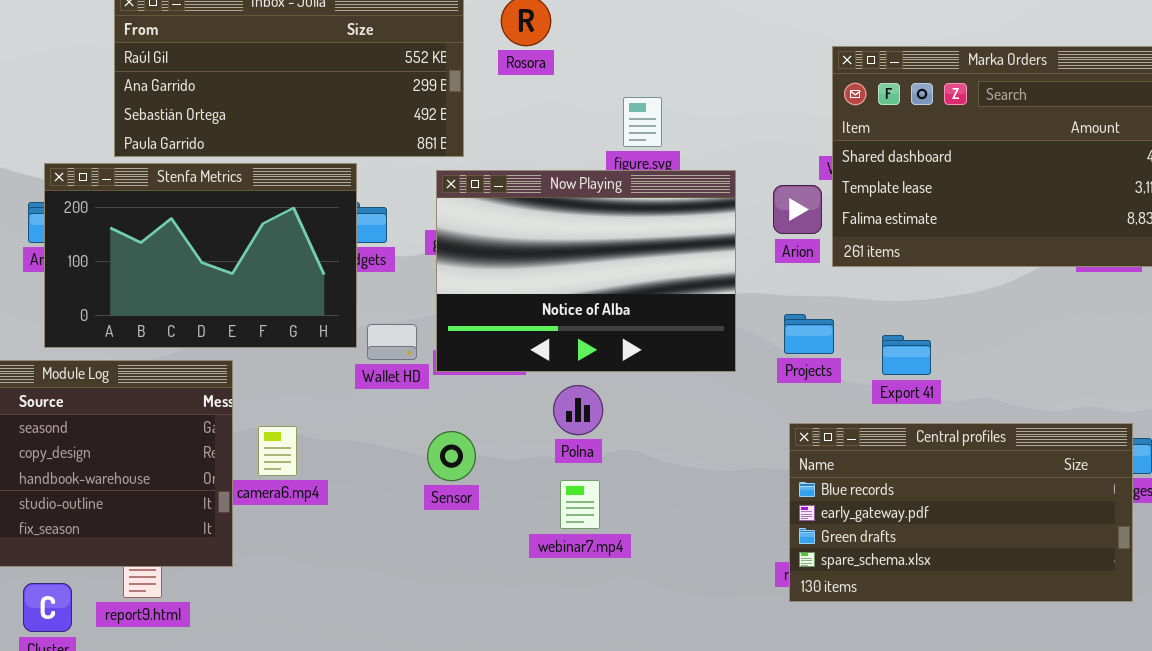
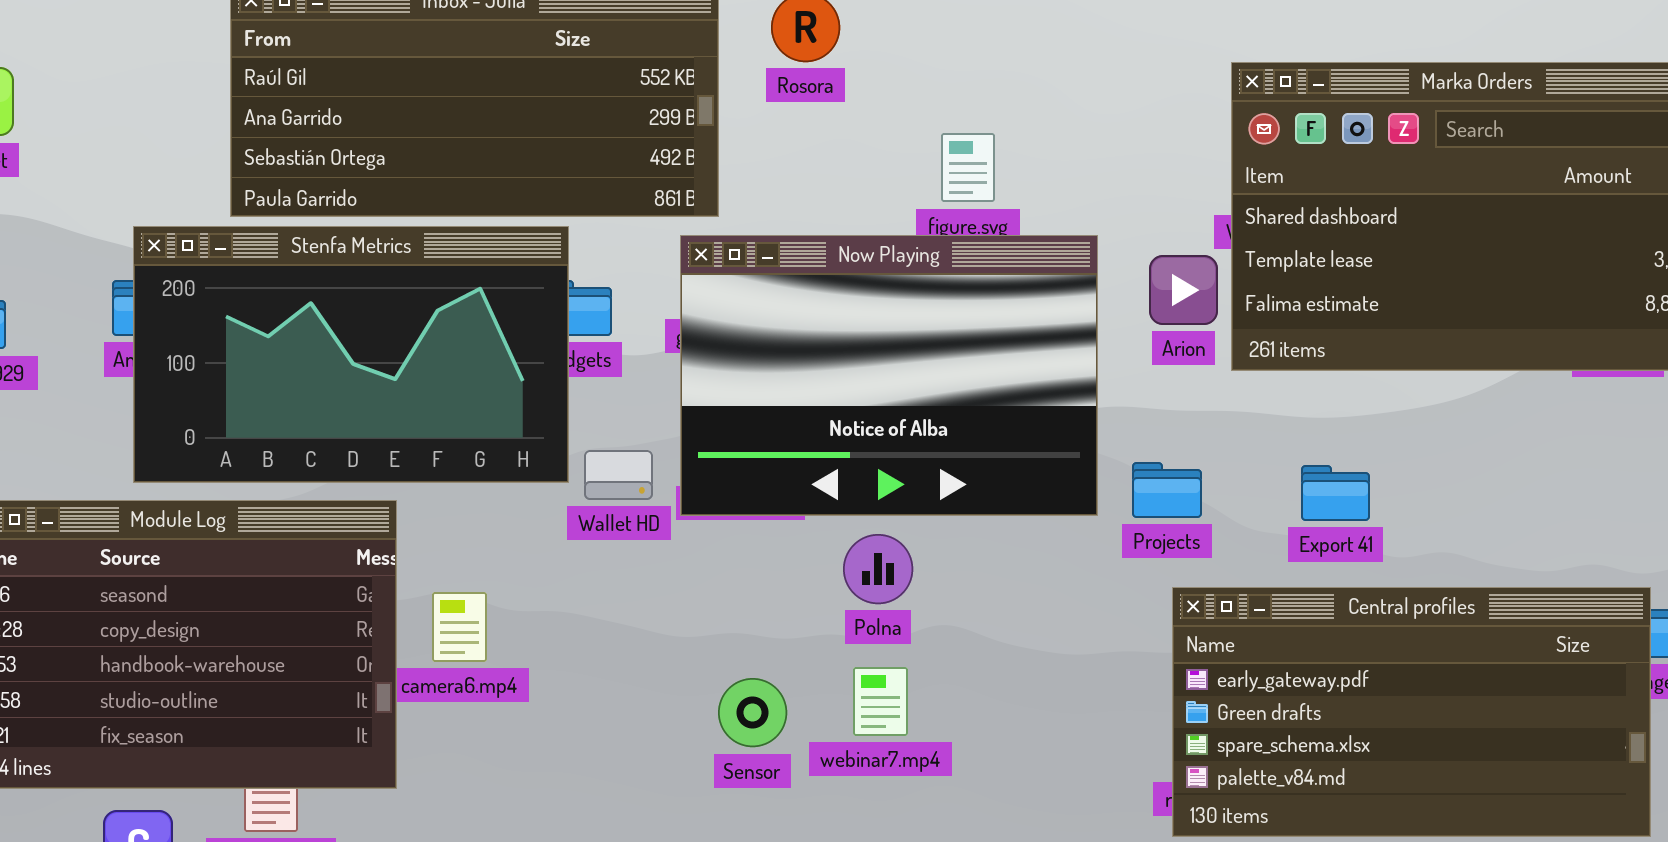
Projects: [784,314,834,354] -> [1132,462,1202,518], moved
Central profiles: [789,423,1133,602] -> [1172,587,1651,837], scrolled down 1 row
Sensor: [427,431,476,481] -> [718,678,787,747], moved

